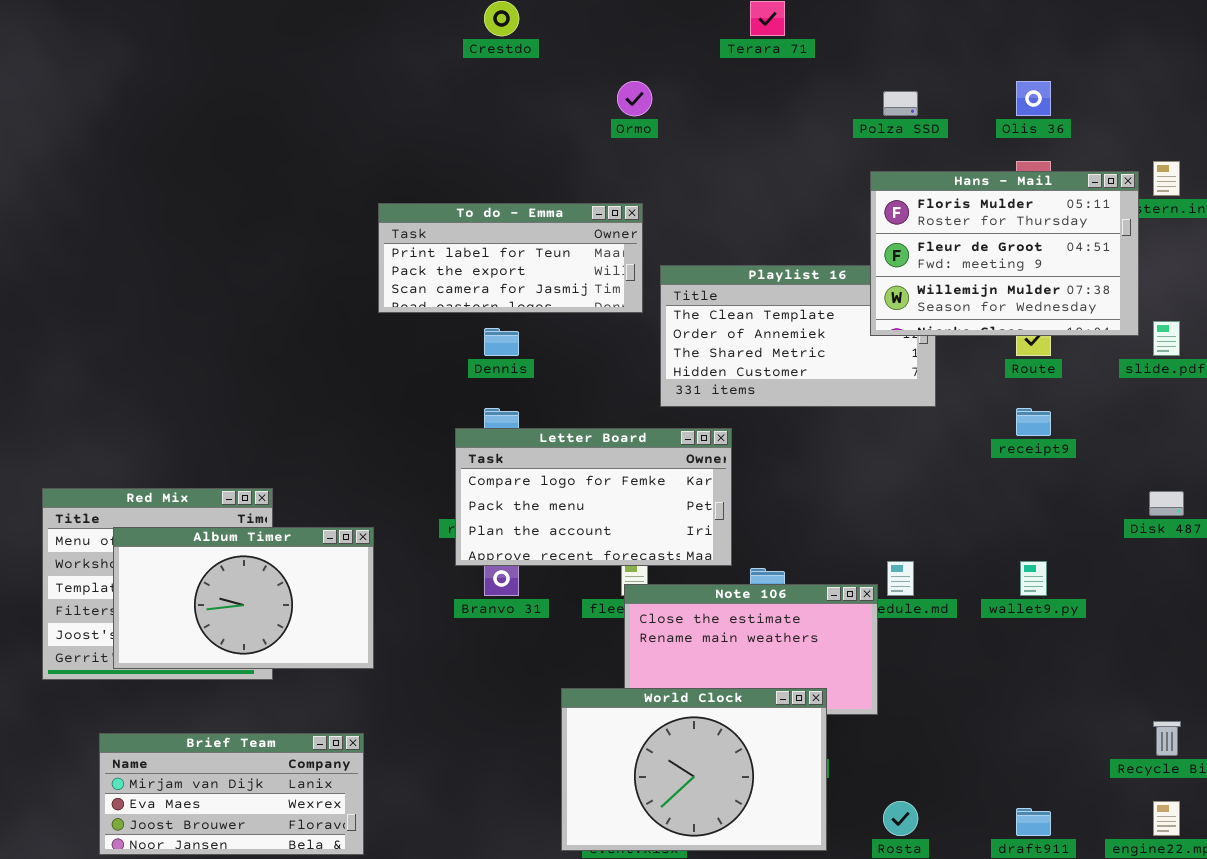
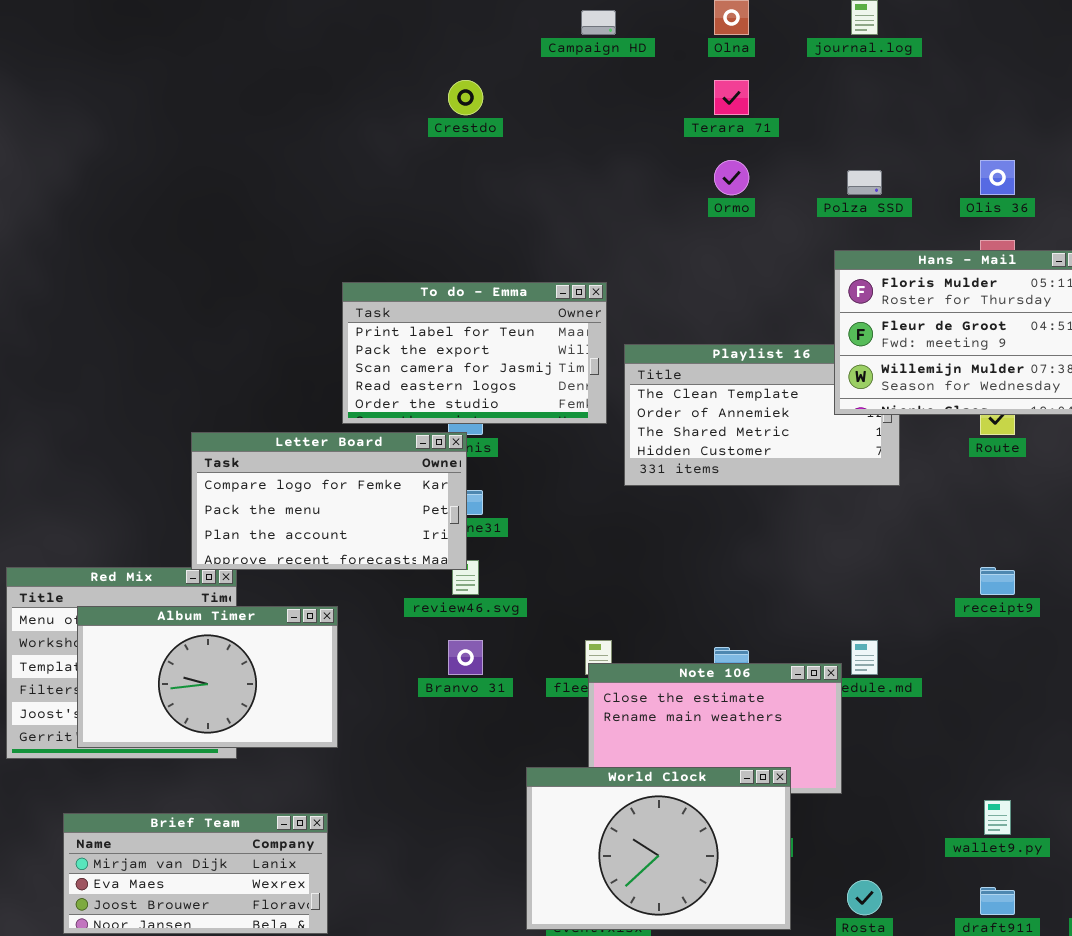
Ormo: [617,81,652,116] -> [714,160,749,195], moved
To do - Emma: [378,203,643,313] -> [342,282,607,424], resized
receipt9: [1016,408,1051,436] -> [980,567,1015,595], moved
Letter Board: [455,428,732,566] -> [191,432,467,570], moved
wallet9.py: [1020,561,1047,596] -> [984,800,1011,835], moved

